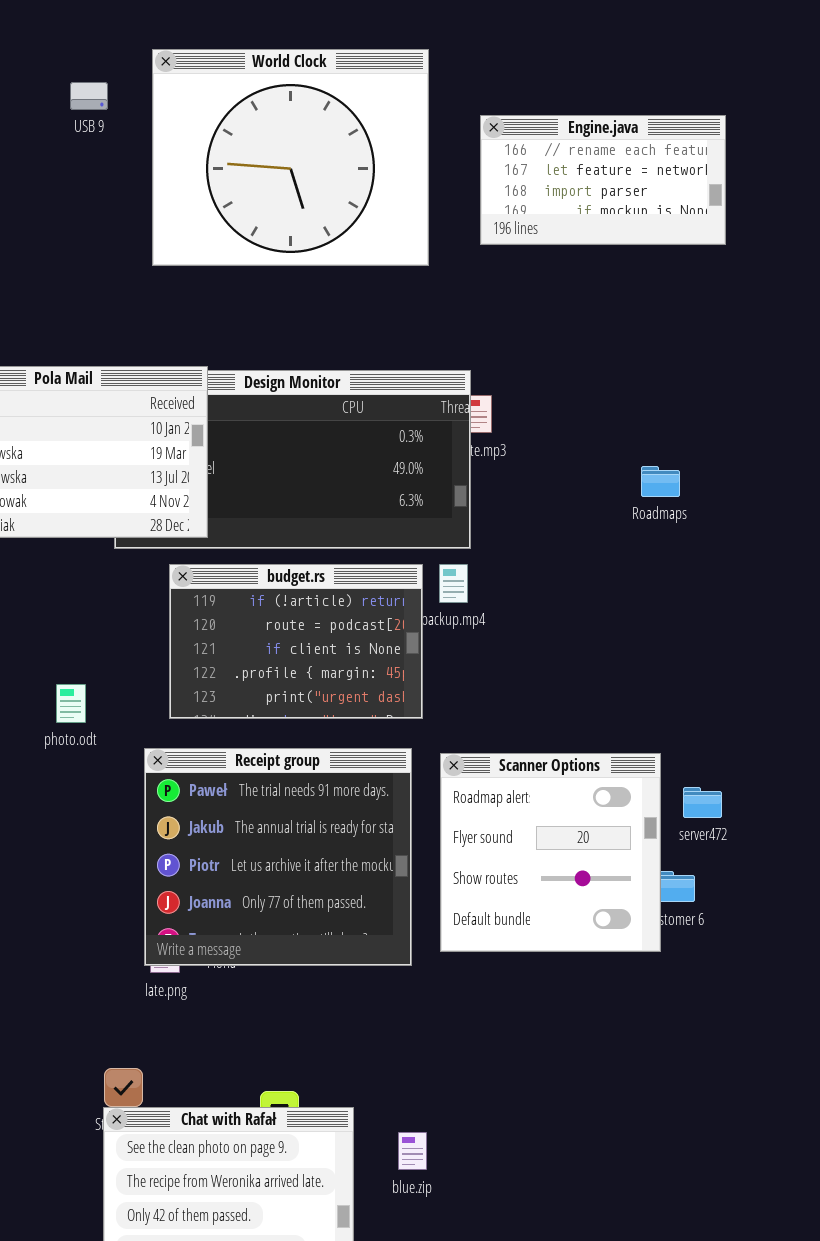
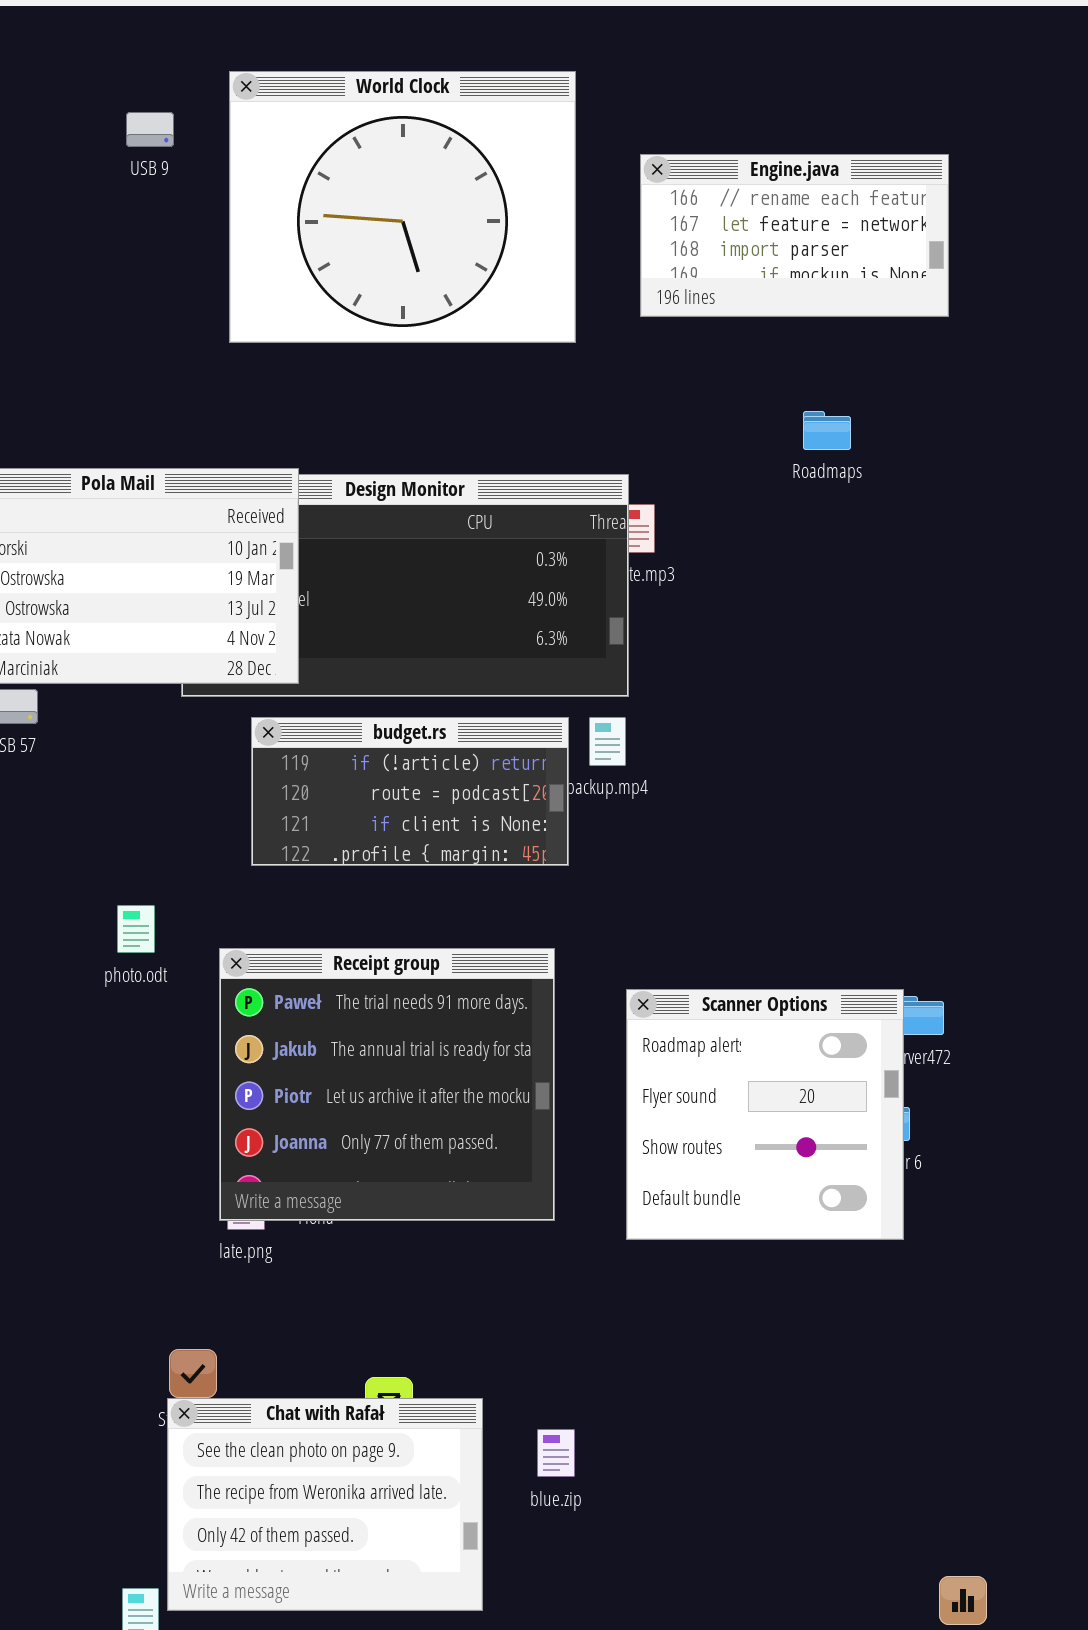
Roadmaps: [641,466,680,497] -> [803,411,851,450], moved
budget.rs: [169,564,423,719] -> [251,717,569,866], resized
photo.odt: [56,684,86,723] -> [117,905,155,953], moved
Scanner Options: [440,753,661,952] -> [626,989,904,1240], moved

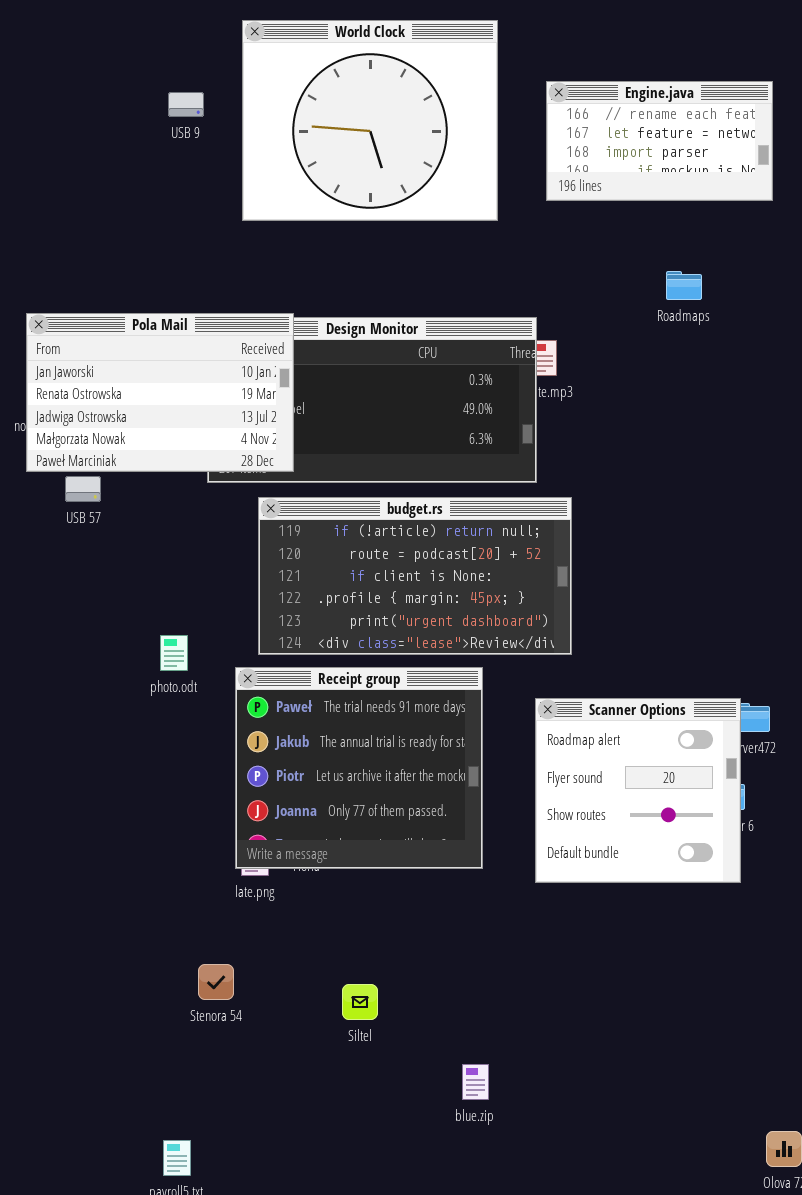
USB 9: [126,112,174,147] -> [168,92,204,117], moved
budget.rs: [251,717,569,866] -> [258,497,572,655], resized
Chat with Rafał: [167,1398,483,1611] -> none, closed
blue.zip: [537,1429,575,1477] -> [462,1064,489,1100], moved

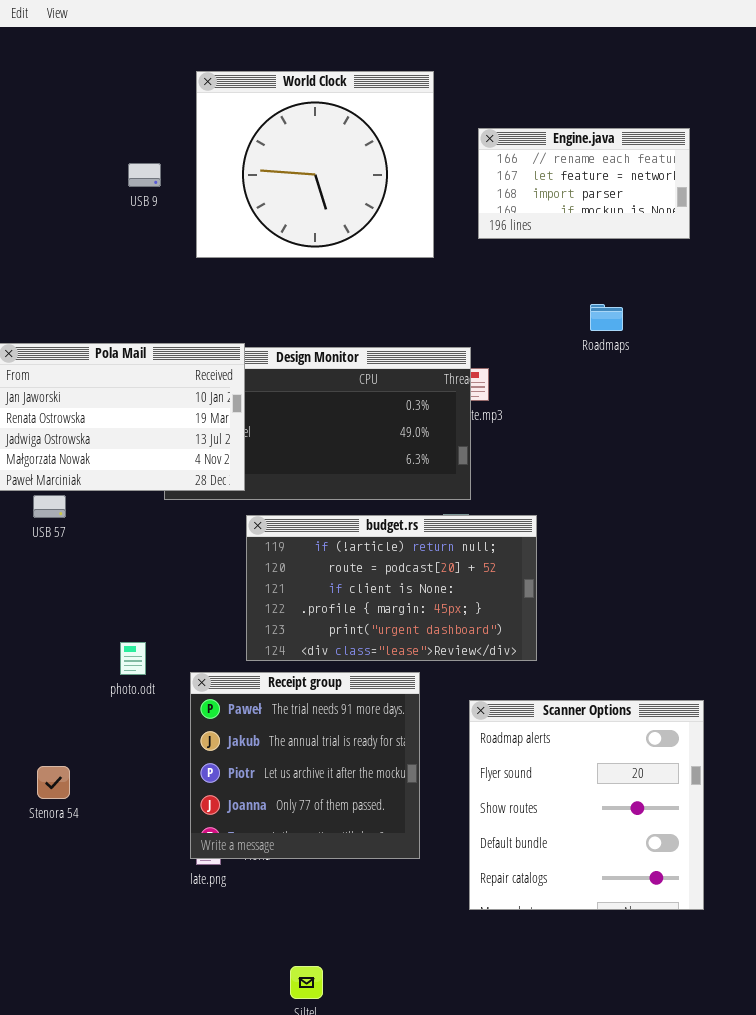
USB 9: [168,92,204,117] -> [128,163,161,187], moved
budget.rs: [258,497,572,655] -> [246,515,537,661], moved
Scanner Options: [535,698,741,883] -> [469,700,704,910], resized
Stenora 54: [198,964,234,1000] -> [37,766,70,799], moved

